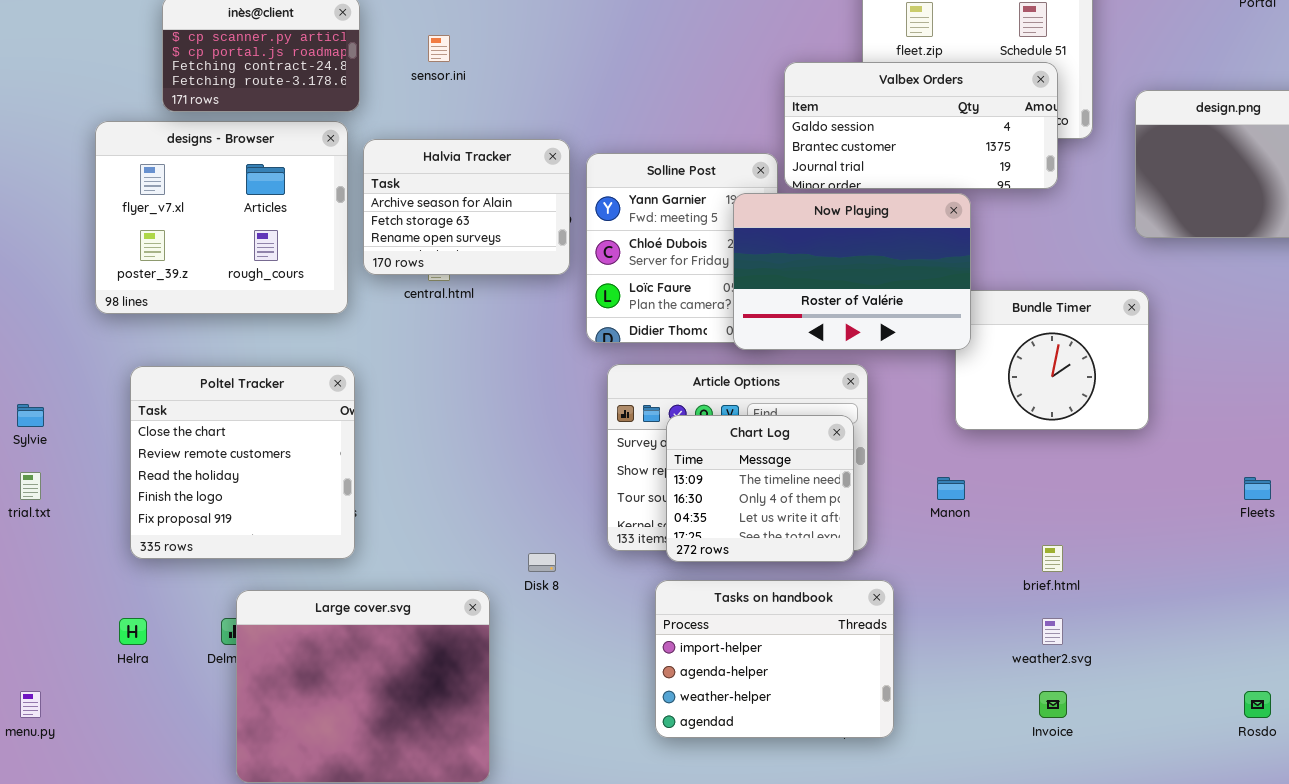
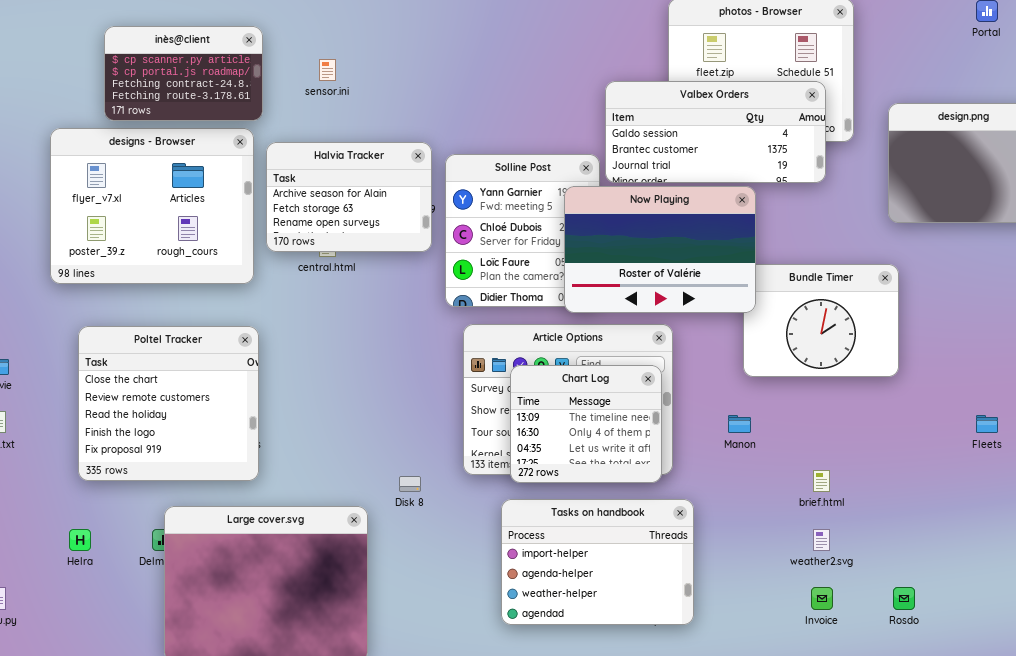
Rosdo: [1244,691,1271,718] -> [893,587,915,610], moved

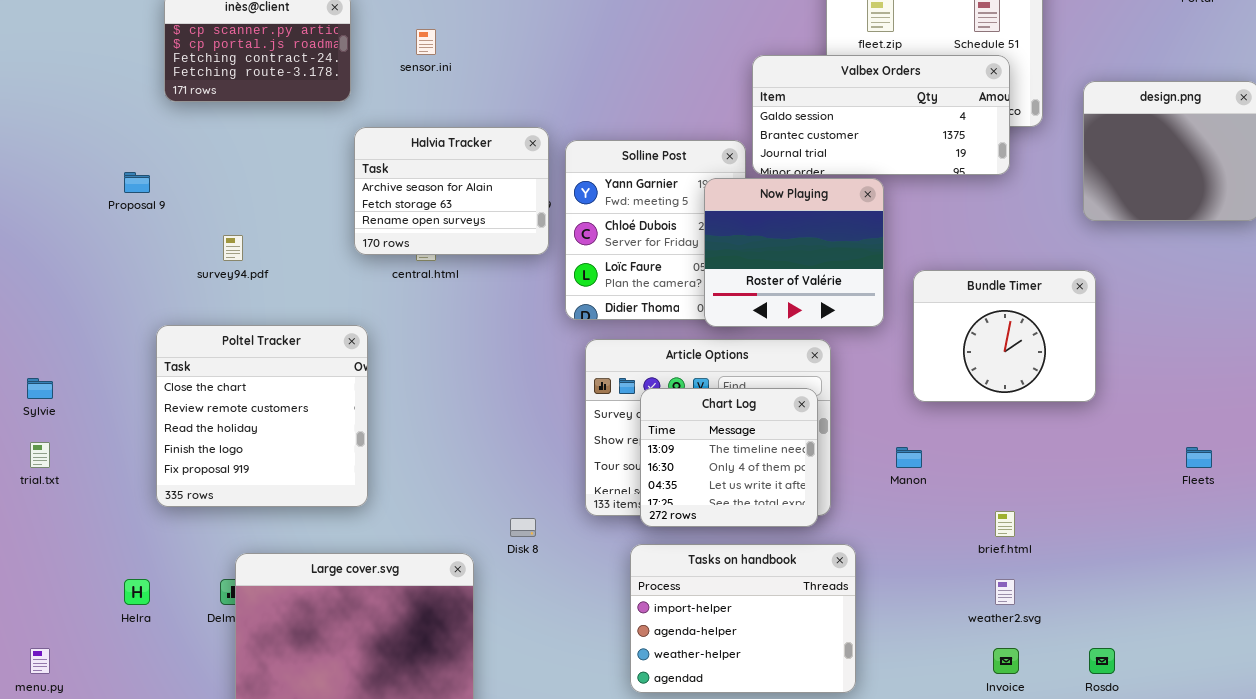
designs - Browser: [50,128,254,284] -> none, closed
Now Playing: [564,186,756,313] -> [704,178,884,327], resized
Poltel Tracker: [78,326,259,481] -> [156,325,368,507], moved

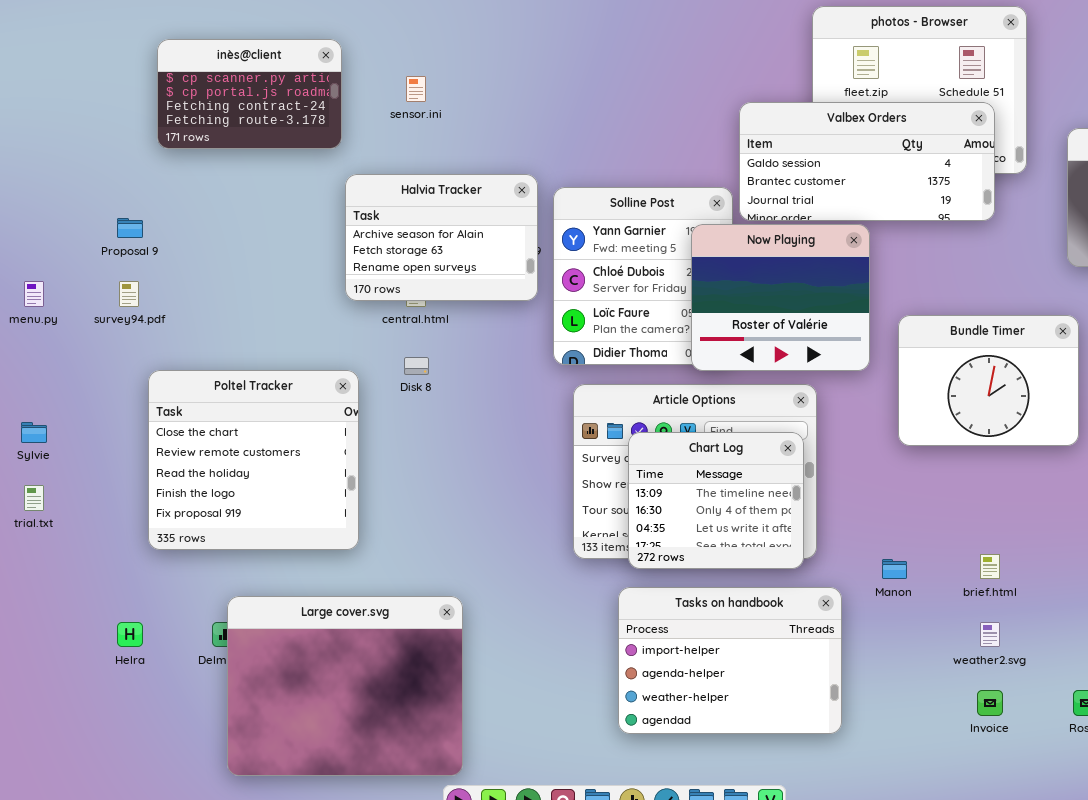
survey94.pdf: [223,235,243,261] -> [119,281,139,307], moved
Manon: [896,447,922,468] -> [882,559,907,579], moved
Disk 8: [510,518,536,537] -> [404,357,429,375], moved
menu.py: [30,648,50,674] -> [24,281,44,307], moved

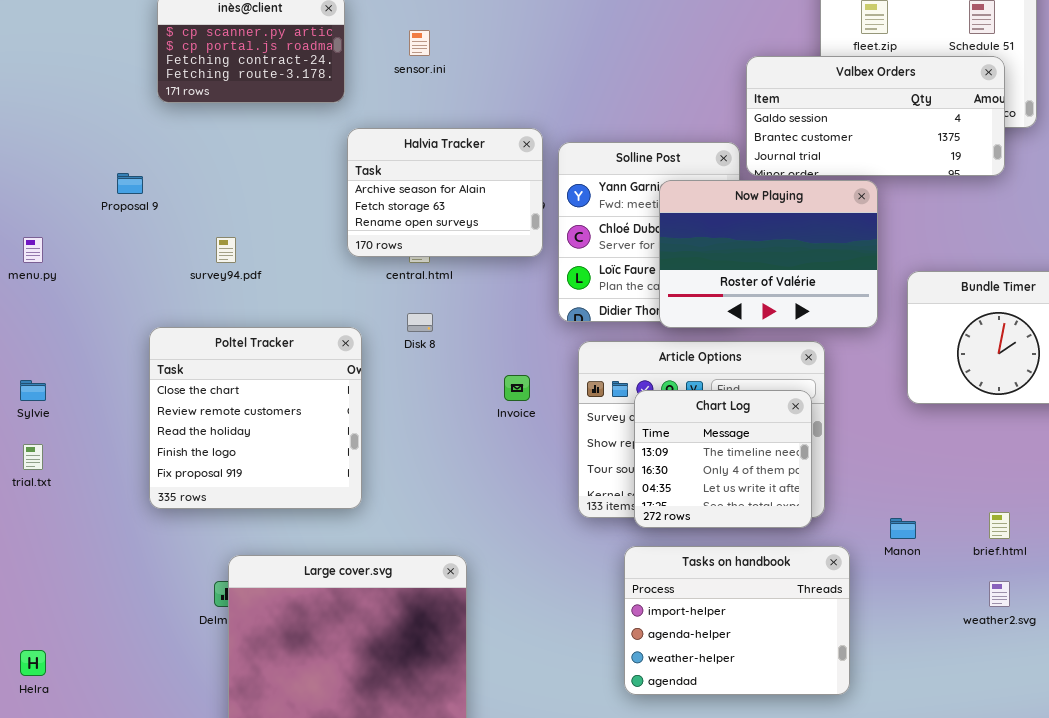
Now Playing: [691,224,870,371] -> [659,180,878,328], resized
survey94.pdf: [119,281,139,307] -> [216,237,236,263], moved
Helra: [117,622,143,647] -> [20,650,46,676], moved
Invoice: [977,690,1003,716] -> [504,375,530,401], moved

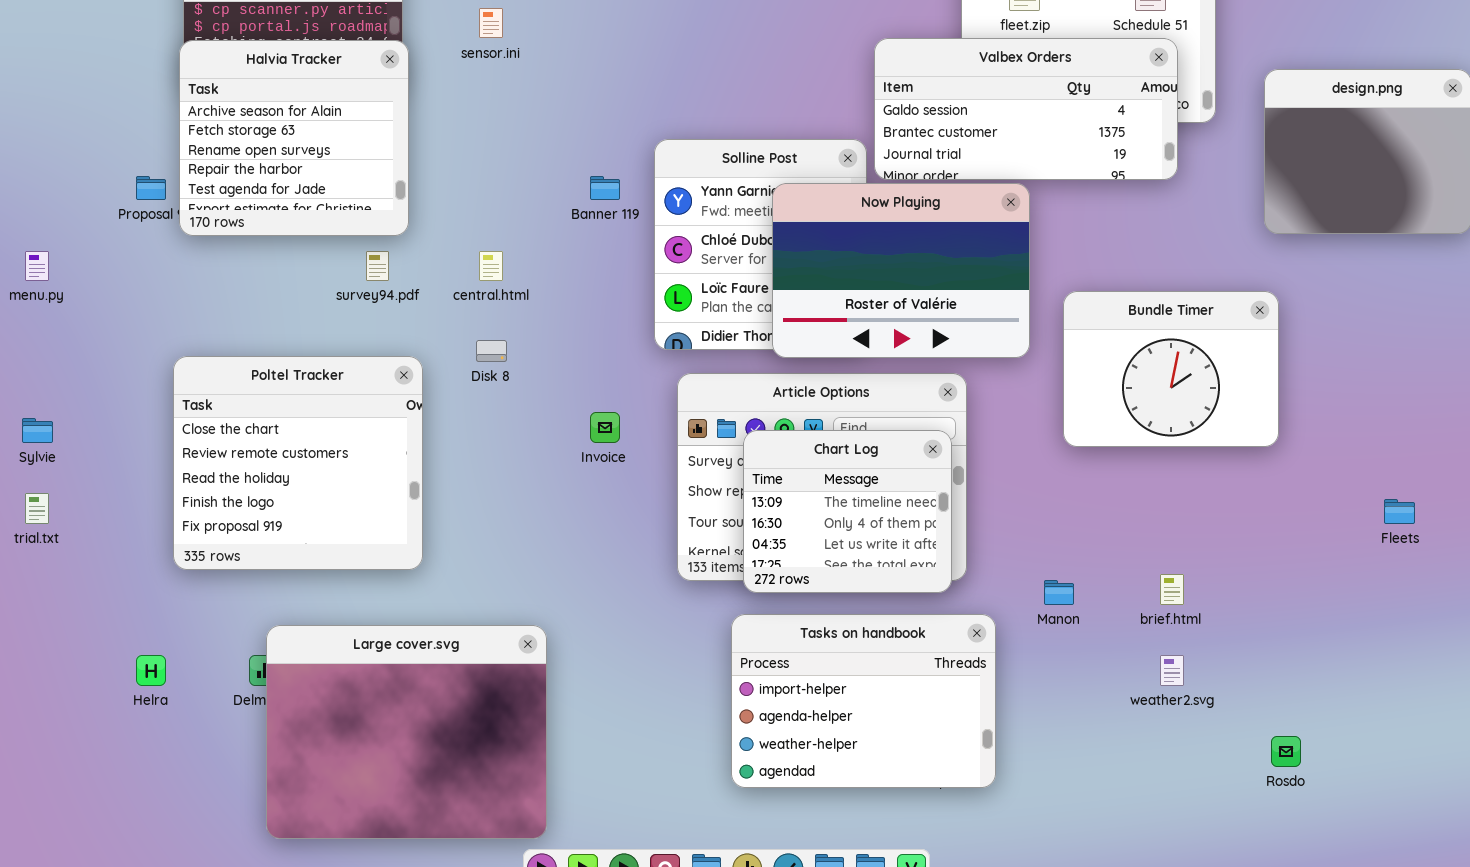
Halvia Tracker: [347,128,543,257] -> [179,40,409,236], moved, resized
survey94.pdf: [216,237,236,263] -> [366,251,389,281], moved
Helra: [20,650,46,676] -> [136,655,166,686], moved

